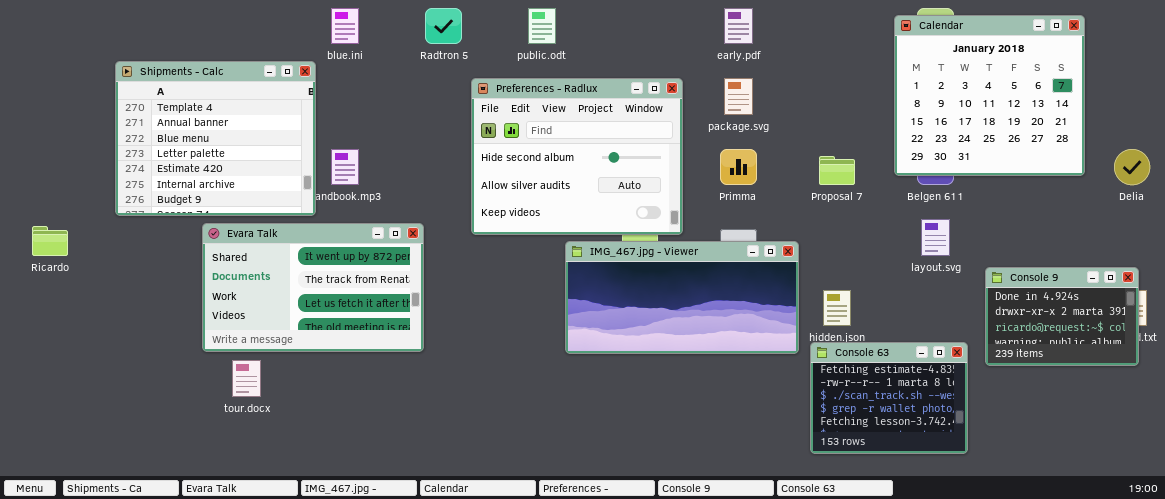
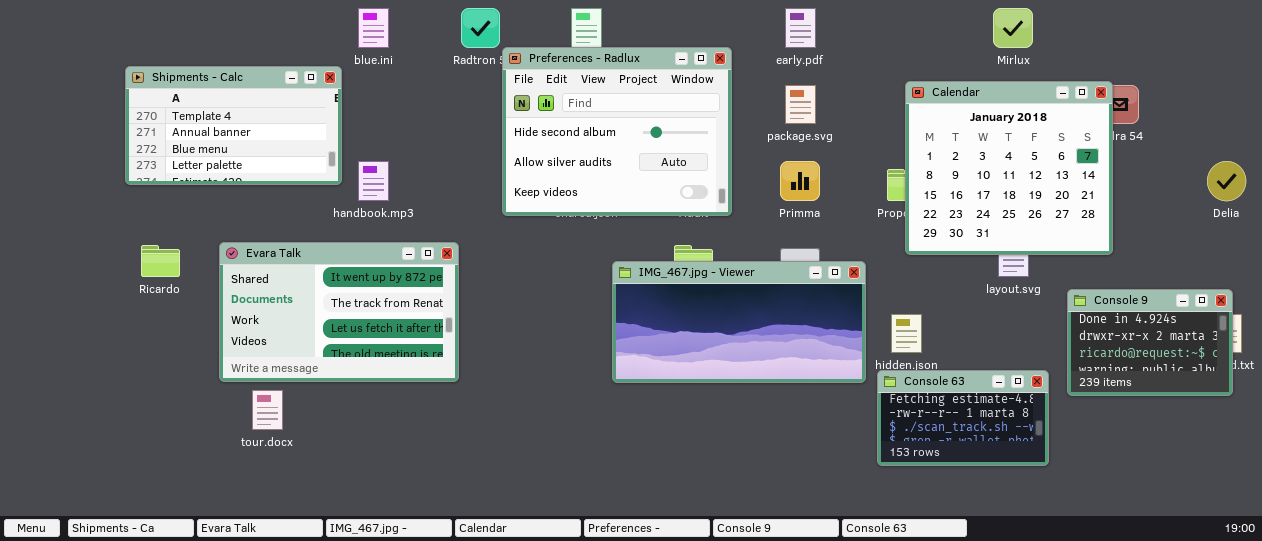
Calendar: [894,15,1085,176] -> [905,81,1113,255], moved
Shipments - Calc: [115,61,316,216] -> [125,66,342,185], resized
Preferences - Radlux: [471,78,683,235] -> [502,47,732,216], moved
Ricardo: [32,226,68,256] -> [141,245,180,277], moved
Console 63: [810,342,968,454] -> [877,370,1049,466], resized

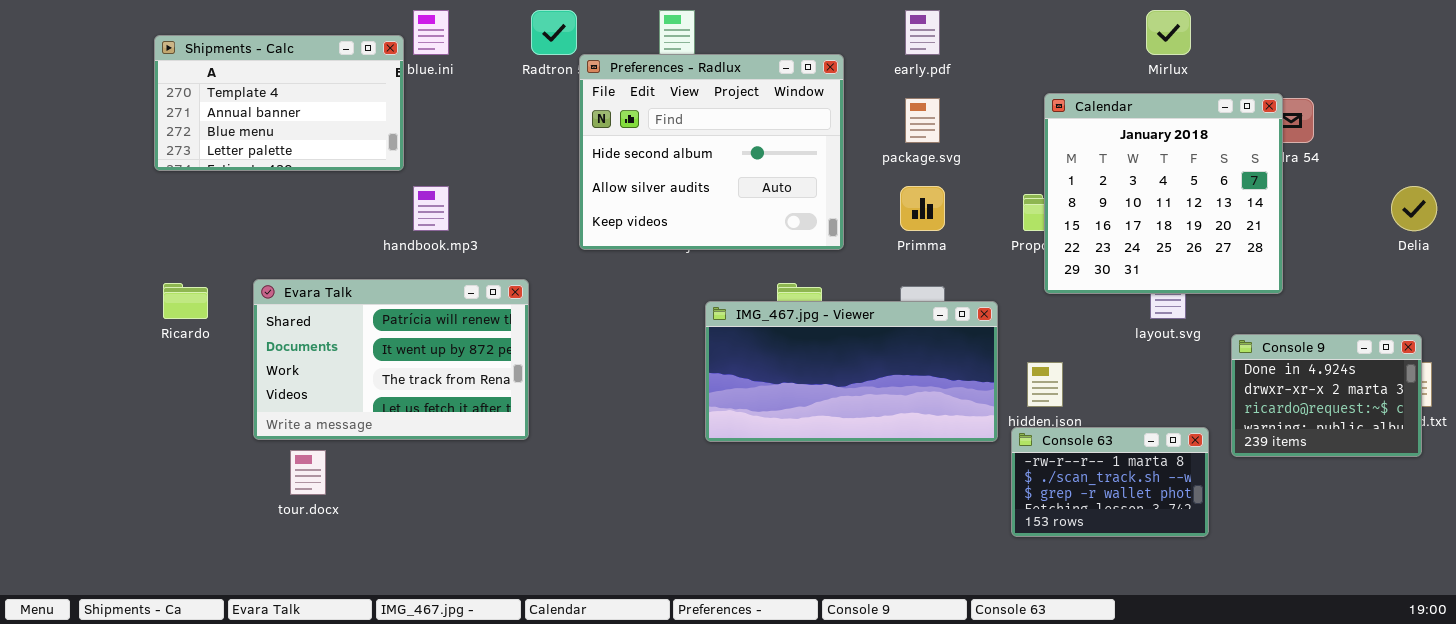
Shipments - Calc: [125,66,342,185] -> [154,35,404,171], moved
Evara Talk: [219,242,459,382] -> [253,279,529,440], scrolled up 1 row
Console 63: [877,370,1049,466] -> [1011,427,1209,537], scrolled down 1 row

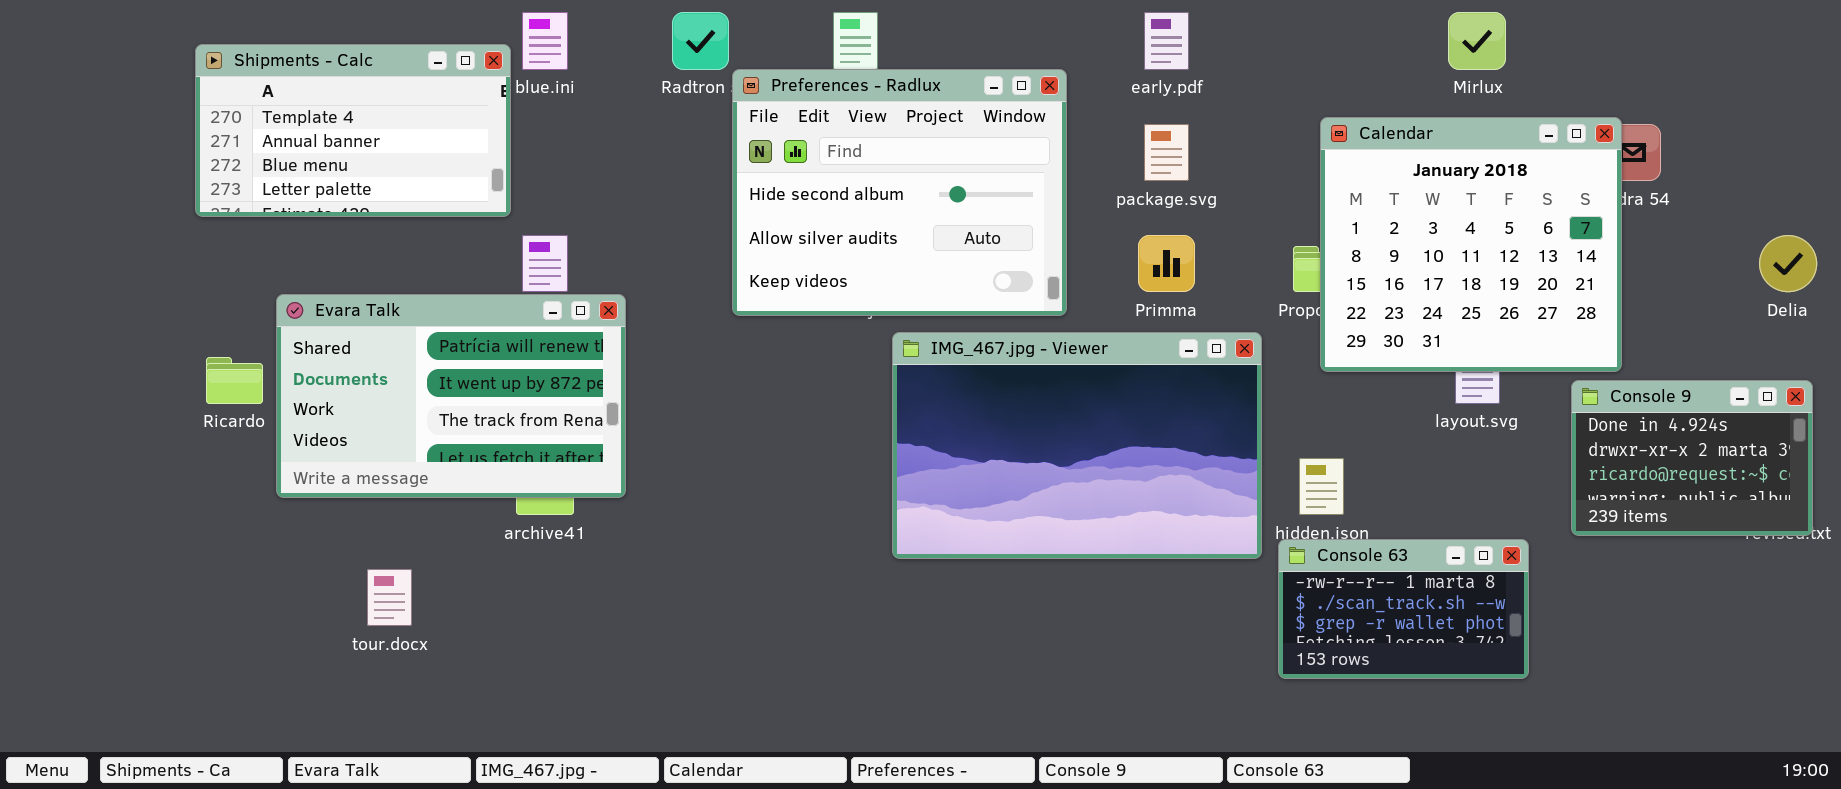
Evara Talk: [253,279,529,440] -> [276,294,626,498], moved
IMG_467.jpg - Viewer: [705,301,998,442] -> [892,332,1262,559], resized
Console 9: [1231,334,1422,457] -> [1571,380,1813,536], moved

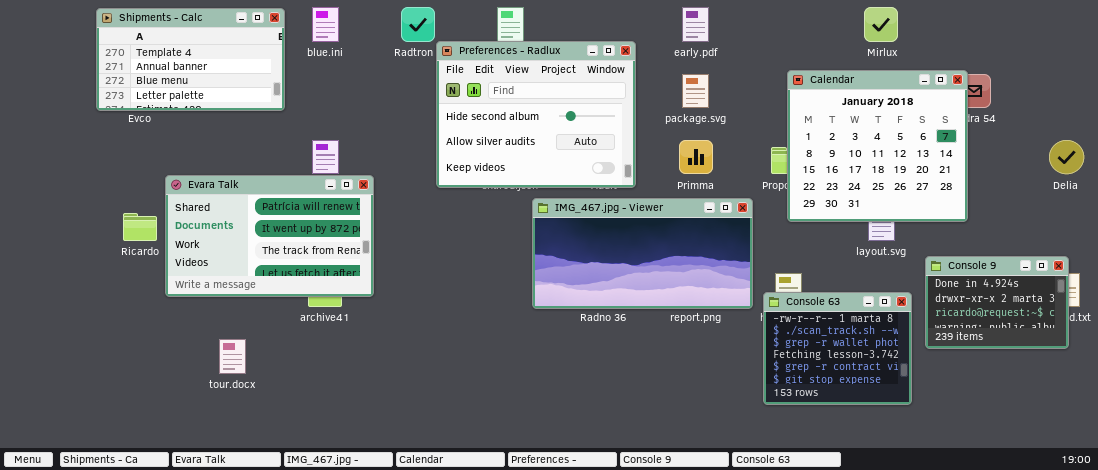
Shipments - Calc: [195,44,511,217] -> [96,8,285,111], moved
IMG_467.jpg - Viewer: [892,332,1262,559] -> [532,198,753,309], resized
Console 9: [1571,380,1813,536] -> [925,256,1069,349], moved
Console 63: [1278,539,1529,679] -> [763,292,912,405], resized

